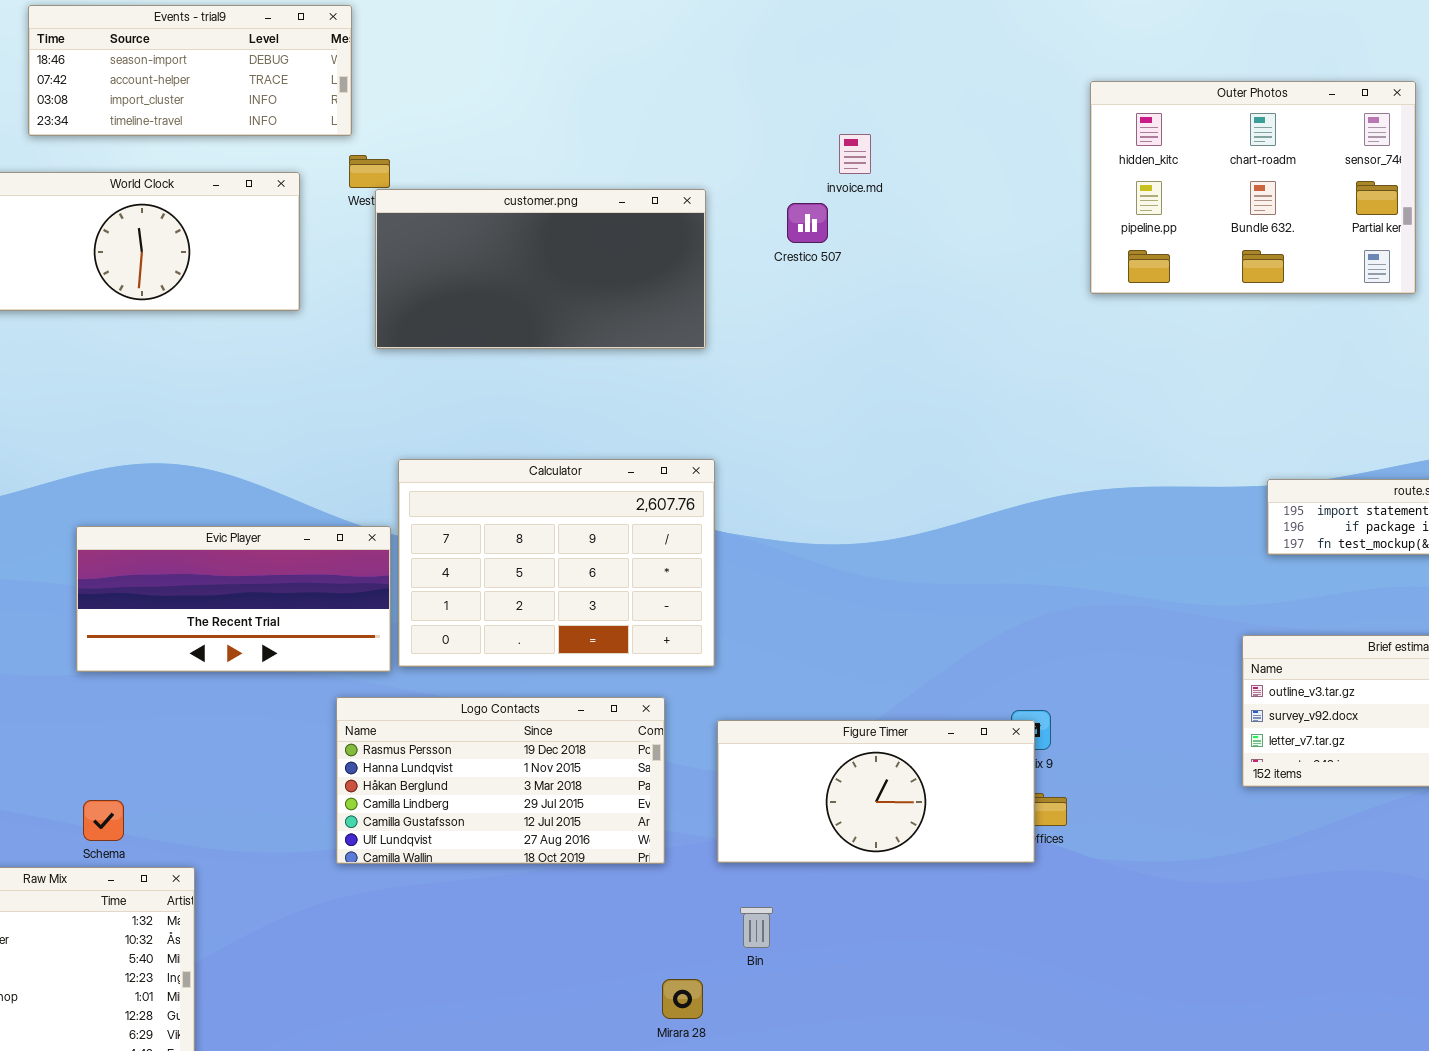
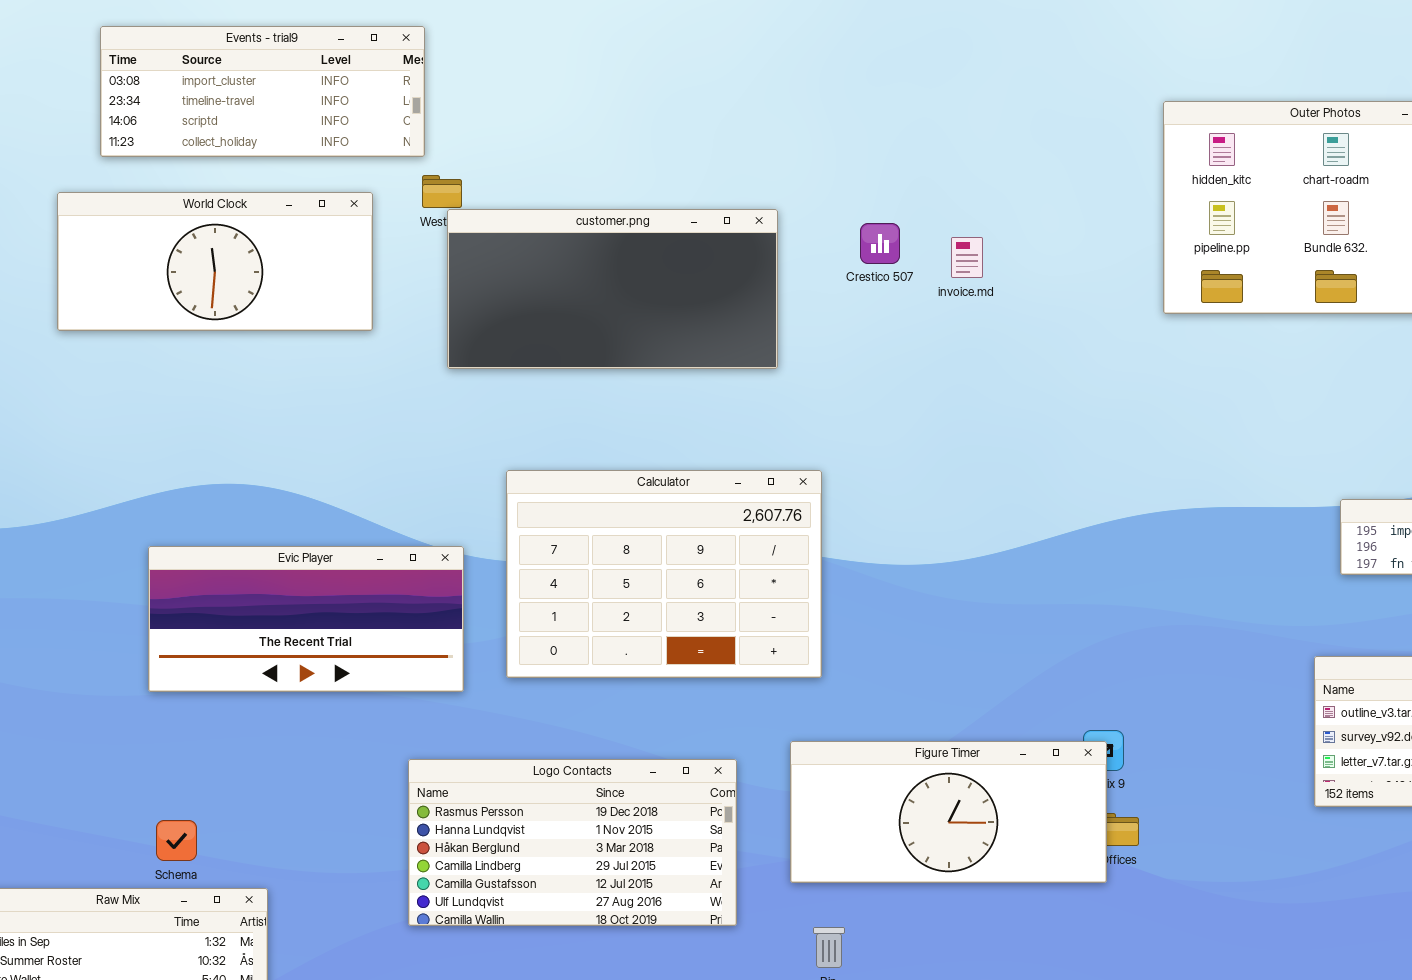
Events - trial9: [28,5,352,136] -> [100,26,425,157], scrolled down 2 rows
invoice.md: [839,134,871,174] -> [951,237,983,278], moved
Calculator: [398,459,715,667] -> [506,470,822,678], moved
Logo Contacts: [336,697,665,864] -> [408,759,737,926], moved

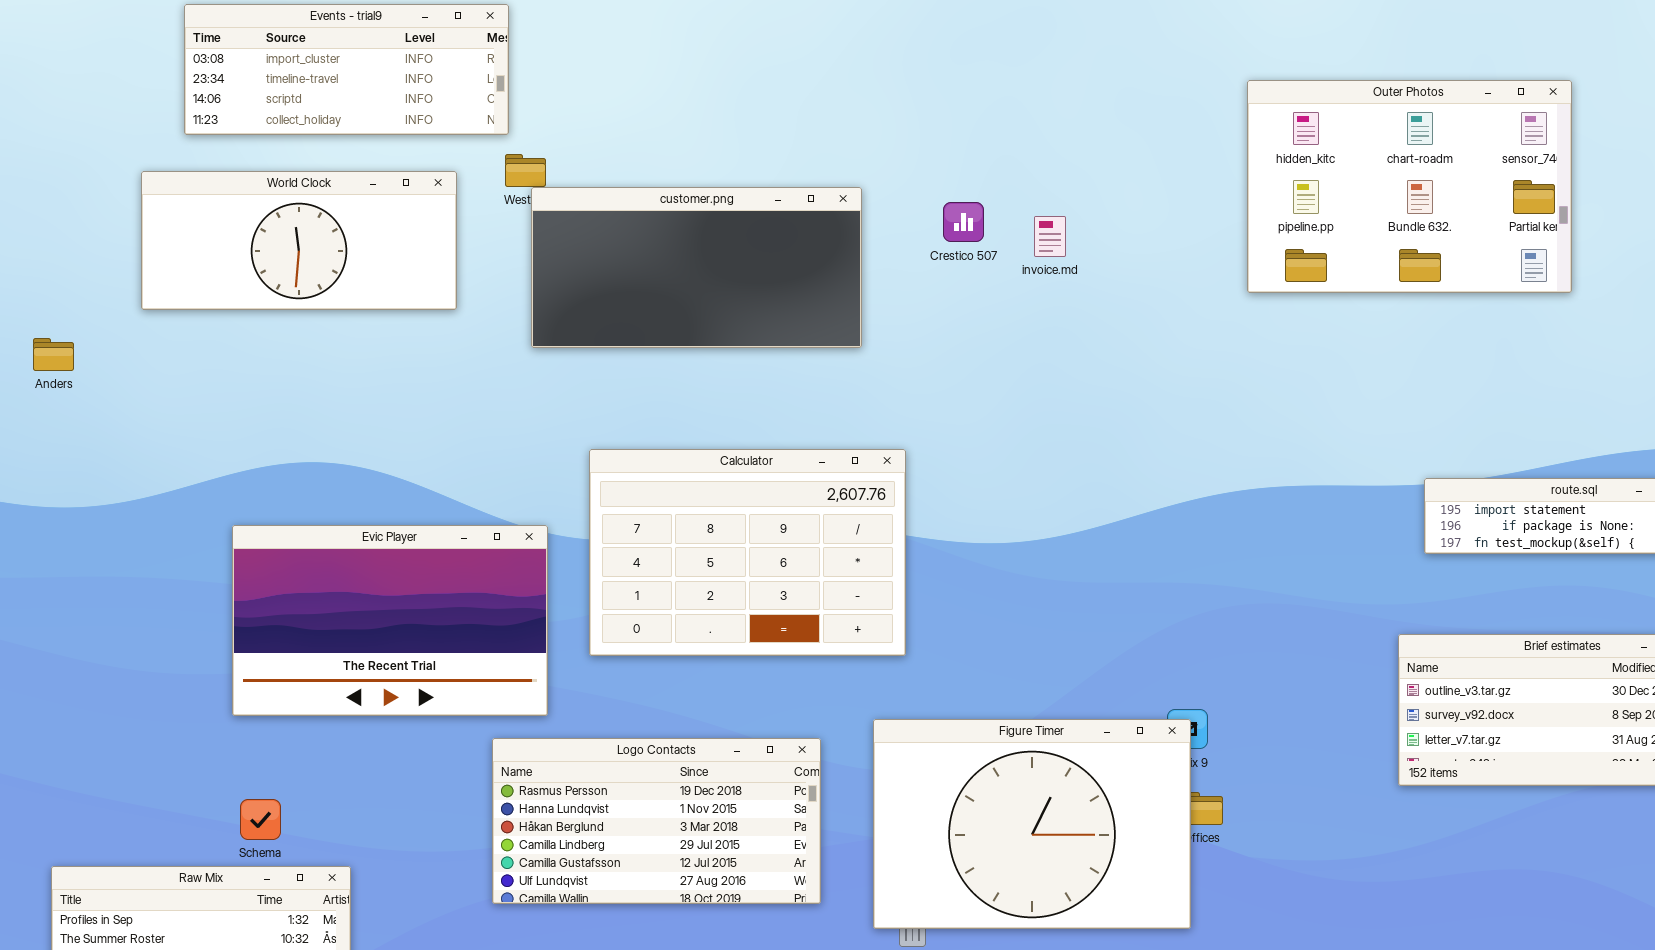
Evic Player: [148,546,464,692] -> [232,525,548,716], resized
Figure Timer: [790,741,1107,883] -> [873,719,1191,929], resized

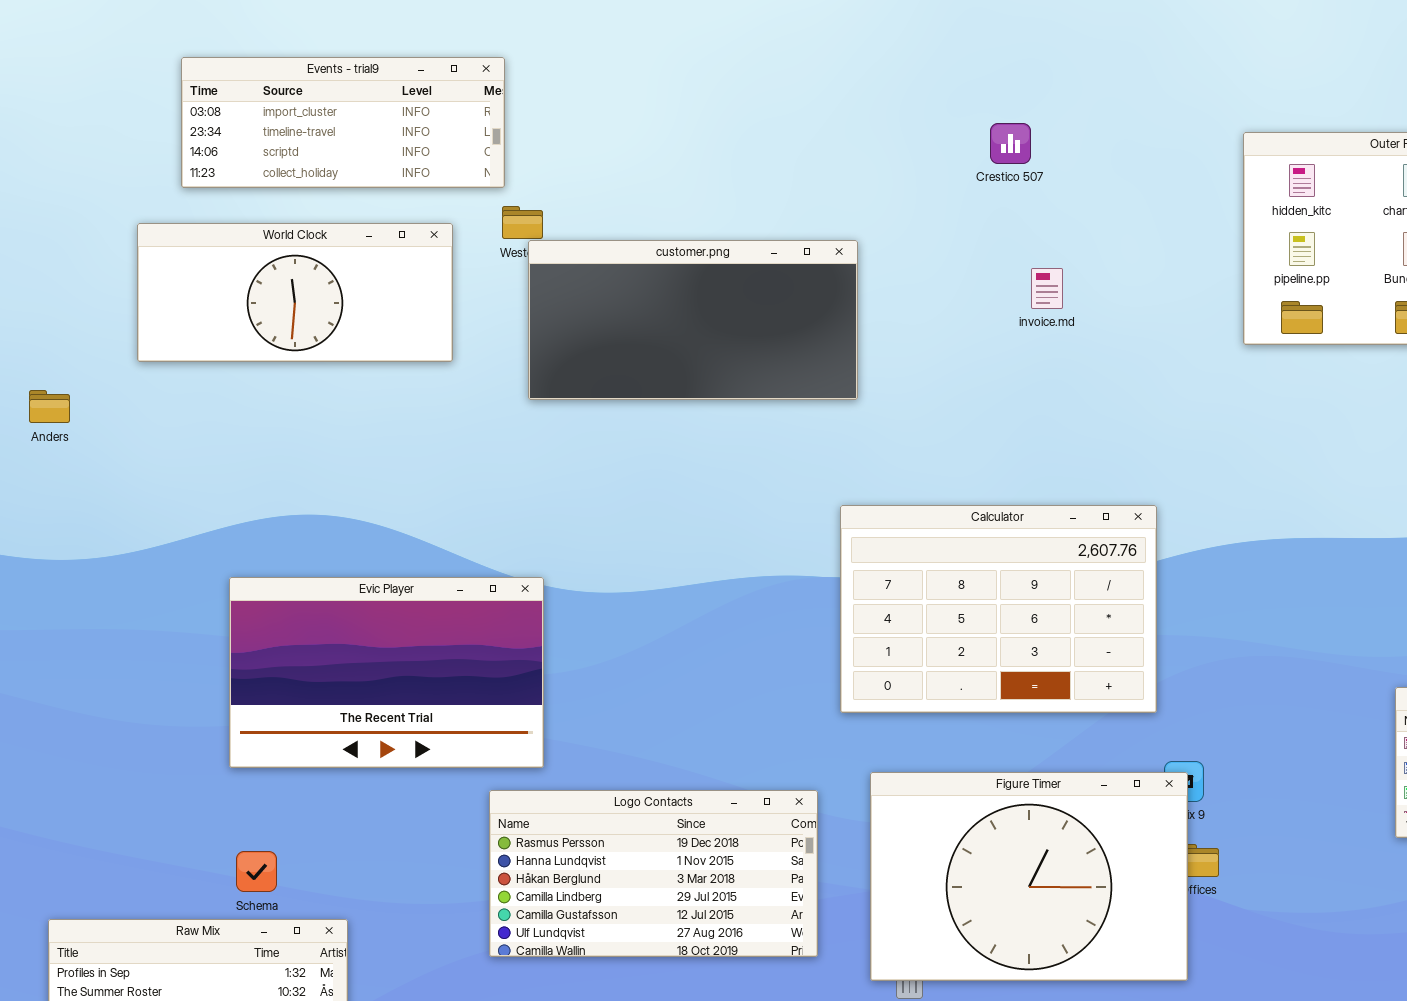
Crestico 507: [943,202,984,242] -> [990,123,1031,164], moved
Calculator: [589,449,906,656] -> [840,505,1157,713], moved

